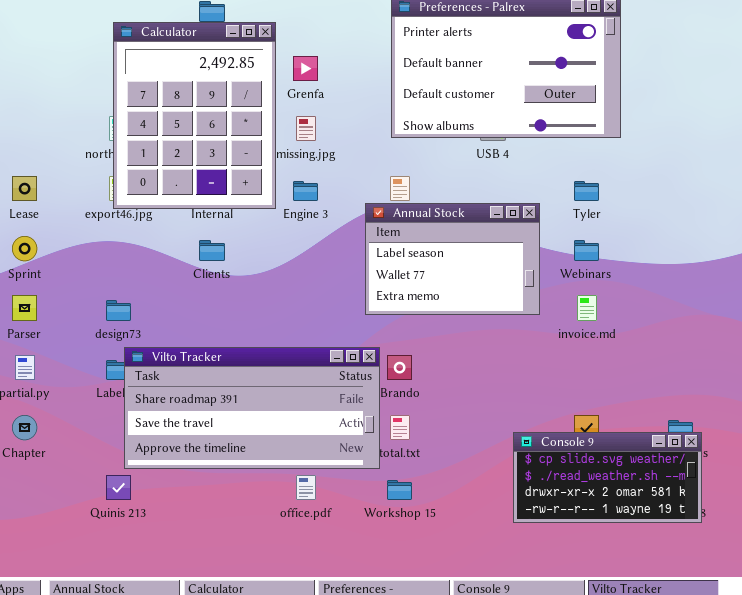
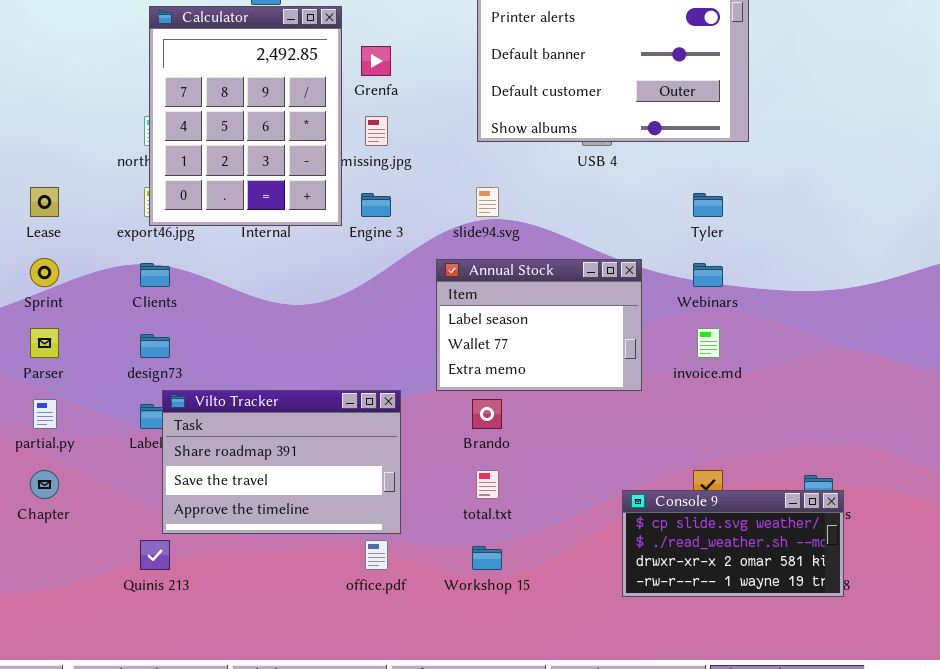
Annual Stock: [365,203,540,315] -> [436,259,642,391], moved
Clients: [199,240,225,261] -> [140,263,170,287], moved
Vilto Tracker: [124,347,380,469] -> [162,390,401,534], resized

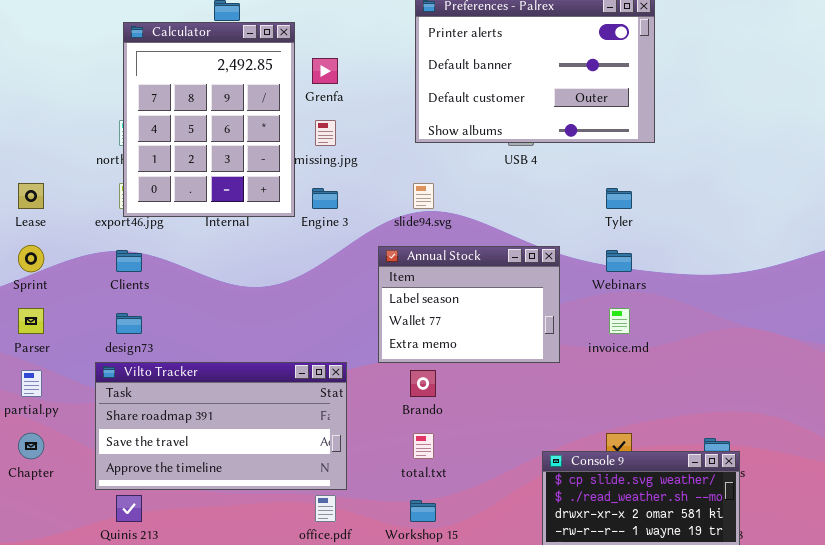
Vilto Tracker: [162,390,401,534] -> [95,362,347,490], resized

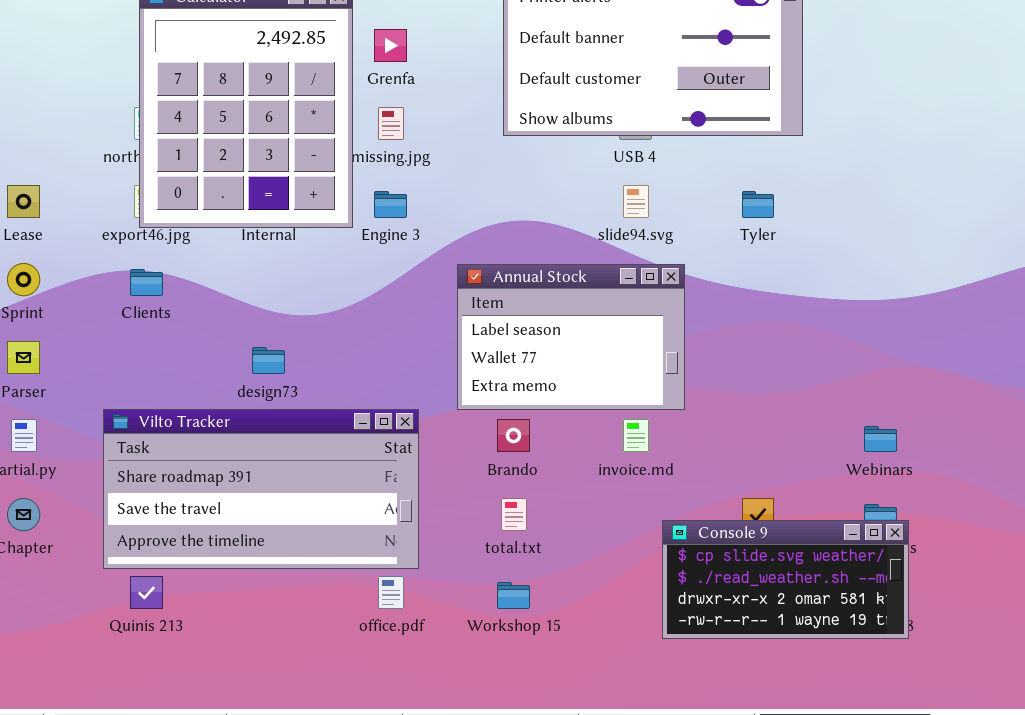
slide94.svg: [413,183,434,209] -> [623,185,649,218], moved
Webinars: [606,250,632,272] -> [864,426,897,452], moved
invoice.md: [609,308,630,334] -> [623,419,649,452], moved
design73: [116,313,142,334] -> [252,347,285,374], moved

